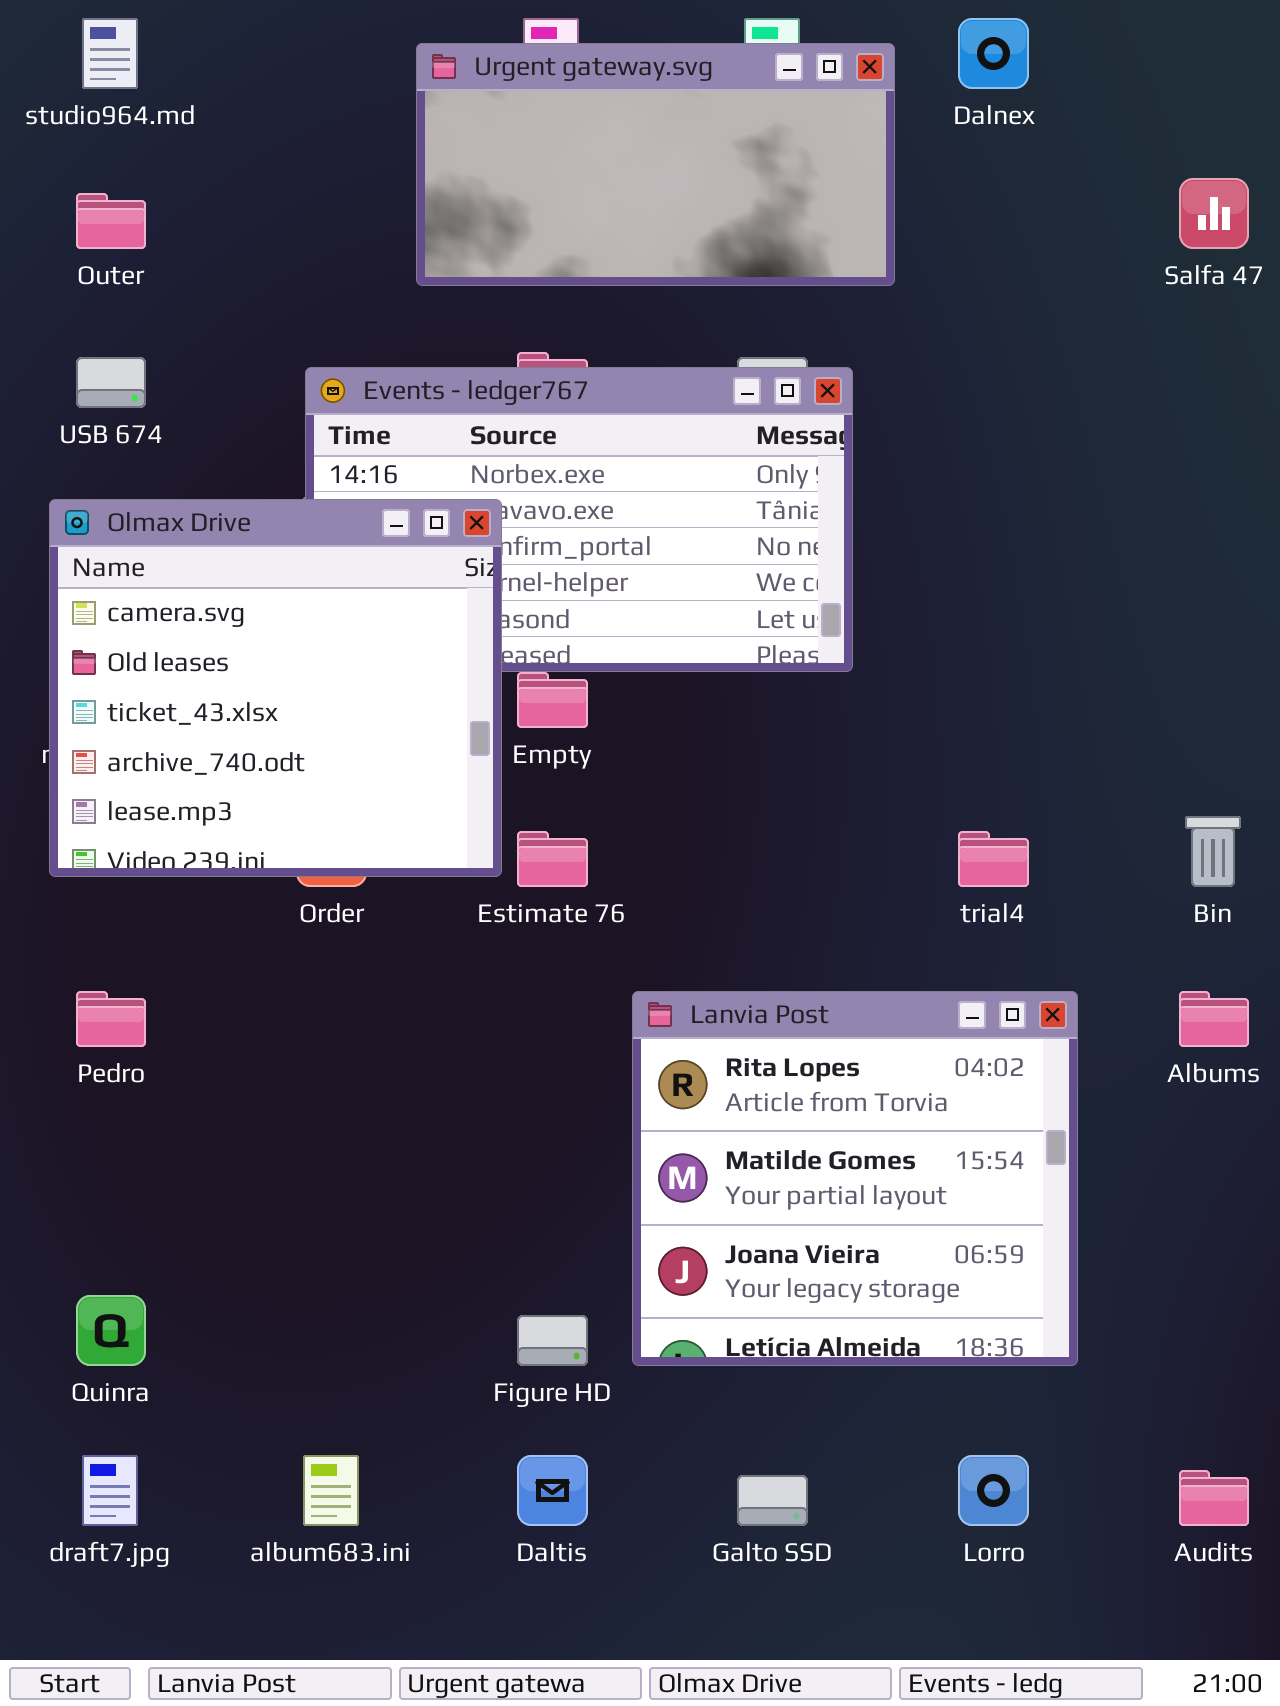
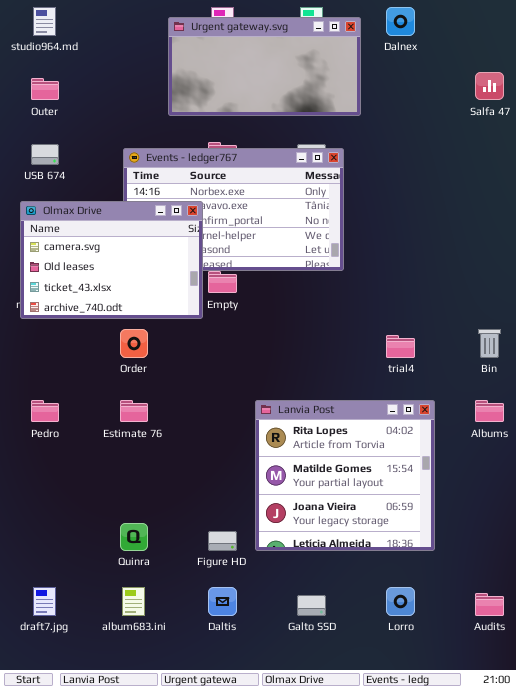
Olmax Drive: [49,499,502,877] -> [20,201,203,319], resized
Estimate 76: [517,831,588,887] -> [120,400,148,422], moved
Quinra: [76,1295,146,1366] -> [120,523,148,551], moved

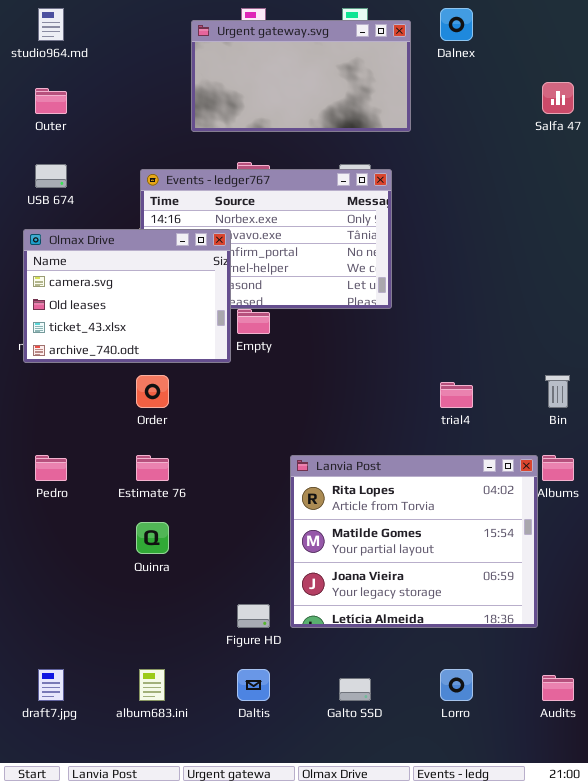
Lanvia Post: [255,400,435,551] -> [290,455,538,628], resized
Quinra: [120,523,148,551] -> [136,522,169,554], moved

